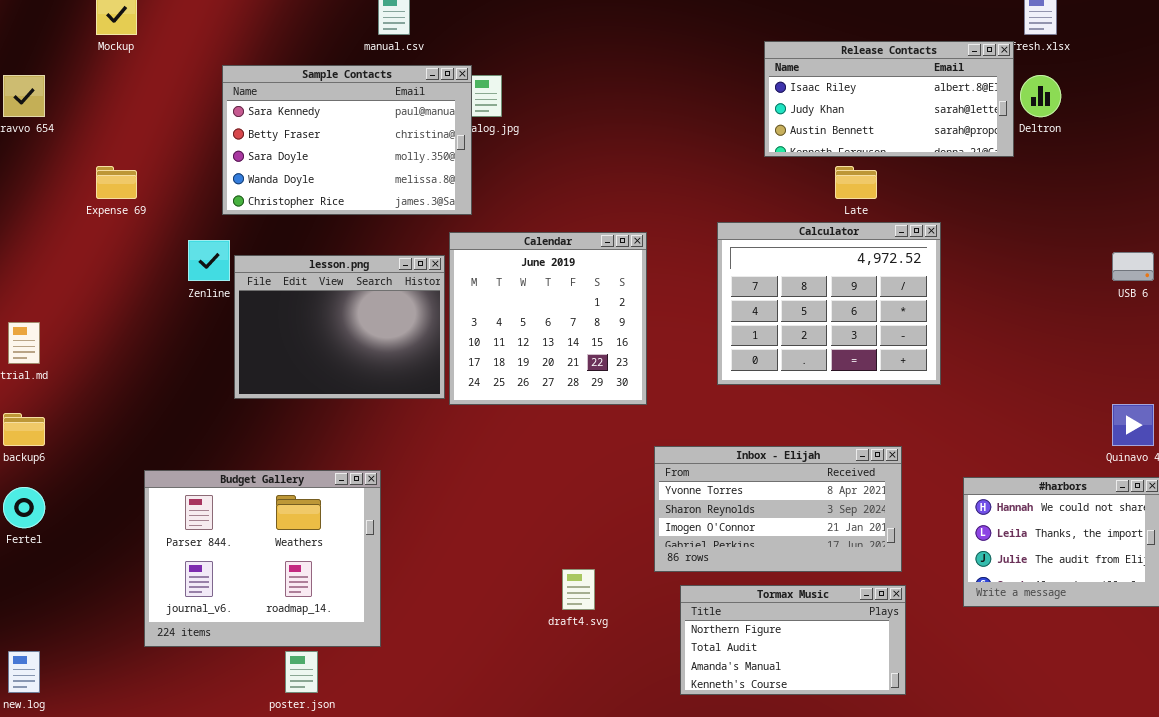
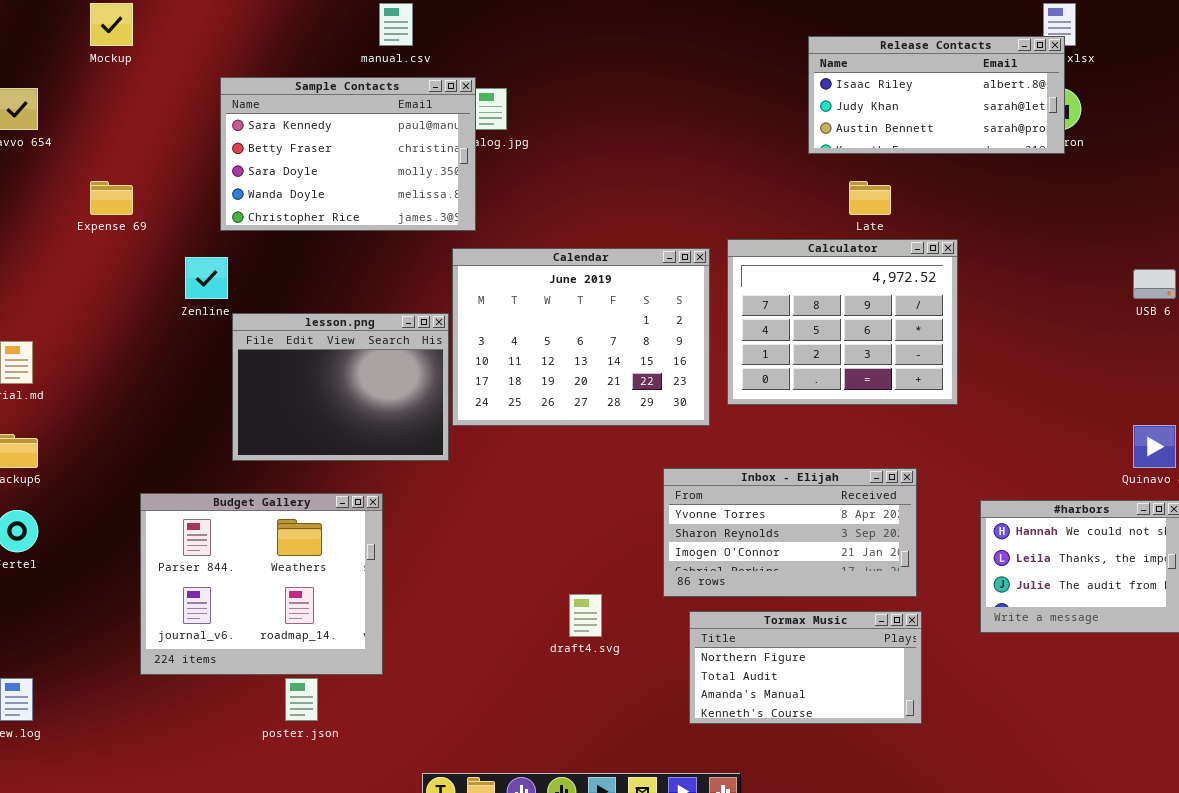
Release Contacts: [764,41,1014,157] -> [808,36,1065,154], moved
Calendar: [449,232,647,405] -> [452,248,710,426], resized
lesson.png: [234,255,445,399] -> [232,313,449,461], moved

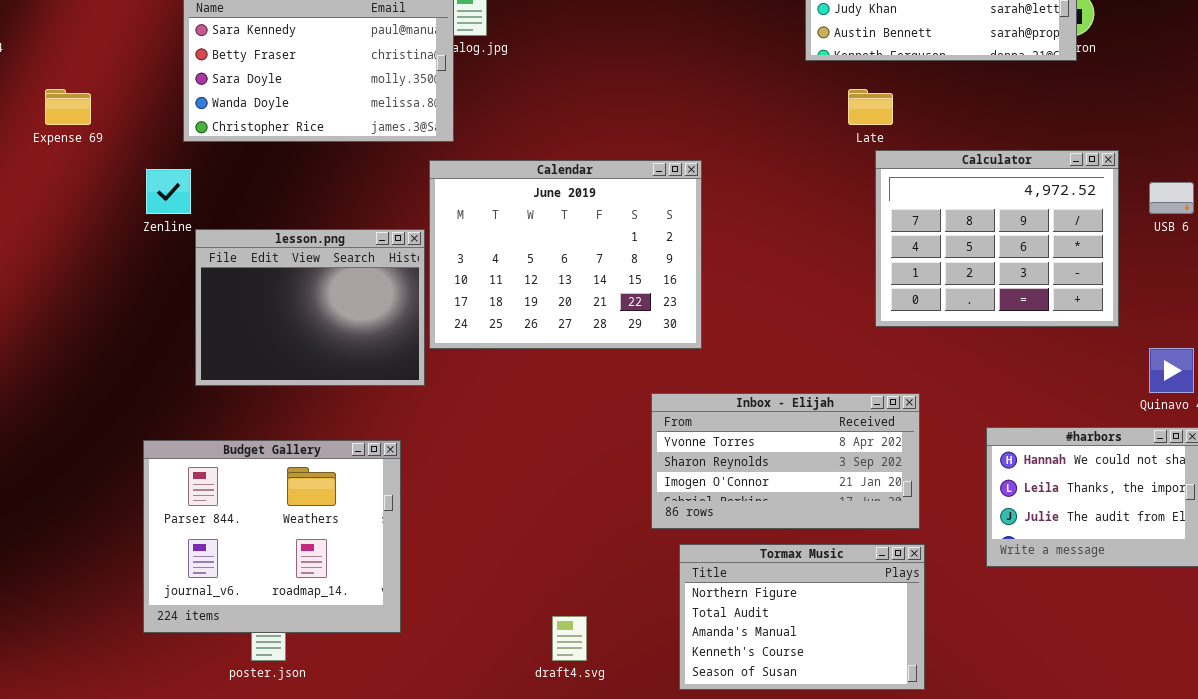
Calculator: [727,239,958,405] -> [875,150,1119,327], moved
Budget Gallery: [140,493,383,675] -> [143,440,401,633], moved
draft4.svg: [569,594,602,637] -> [552,616,587,661], moved
Tormax Music: [689,611,922,724] -> [679,544,925,690], resized

